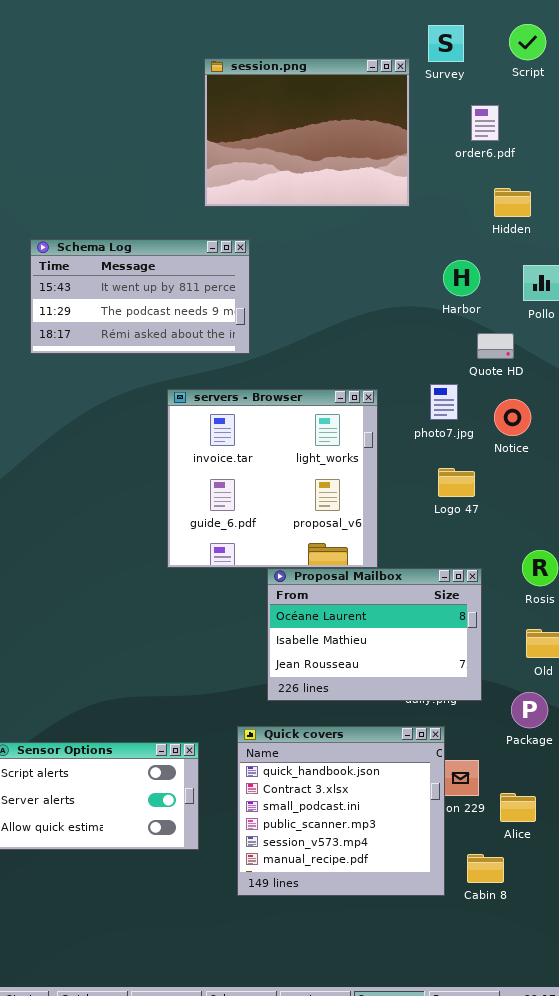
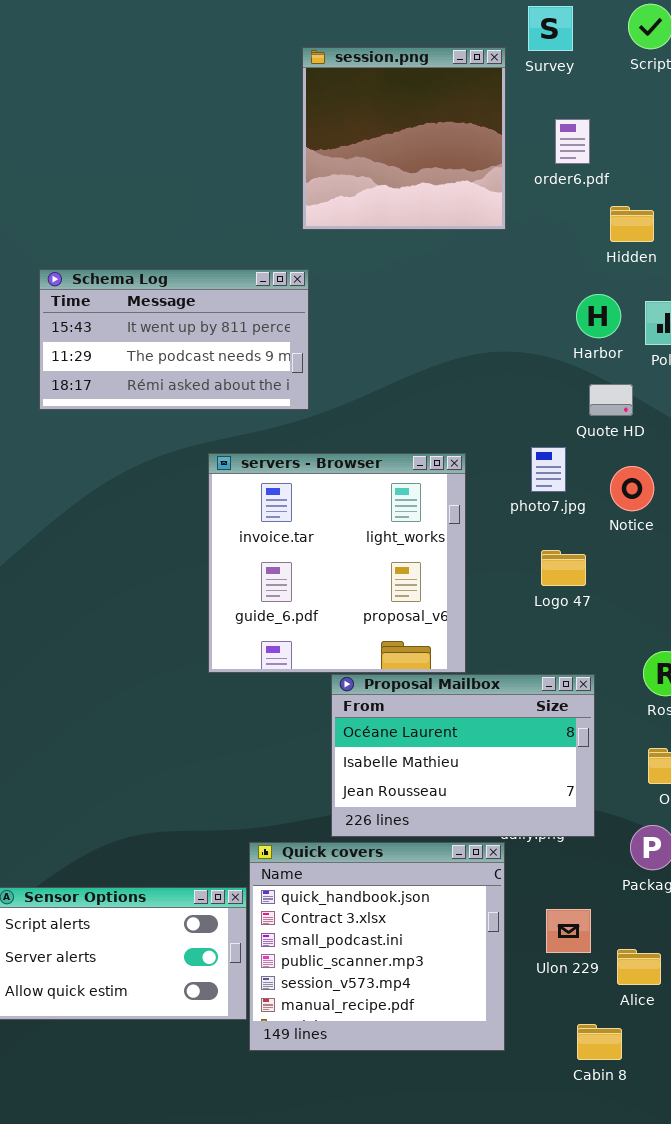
session.png: [204,58,410,207] -> [302,47,506,230], resized
order6.pdf: [471,105,499,141] -> [555,119,590,164], moved
Harbor: [443,260,480,296] -> [576,294,621,338], moved
Quick covers: [237,726,445,896] -> [249,842,505,1051], moved

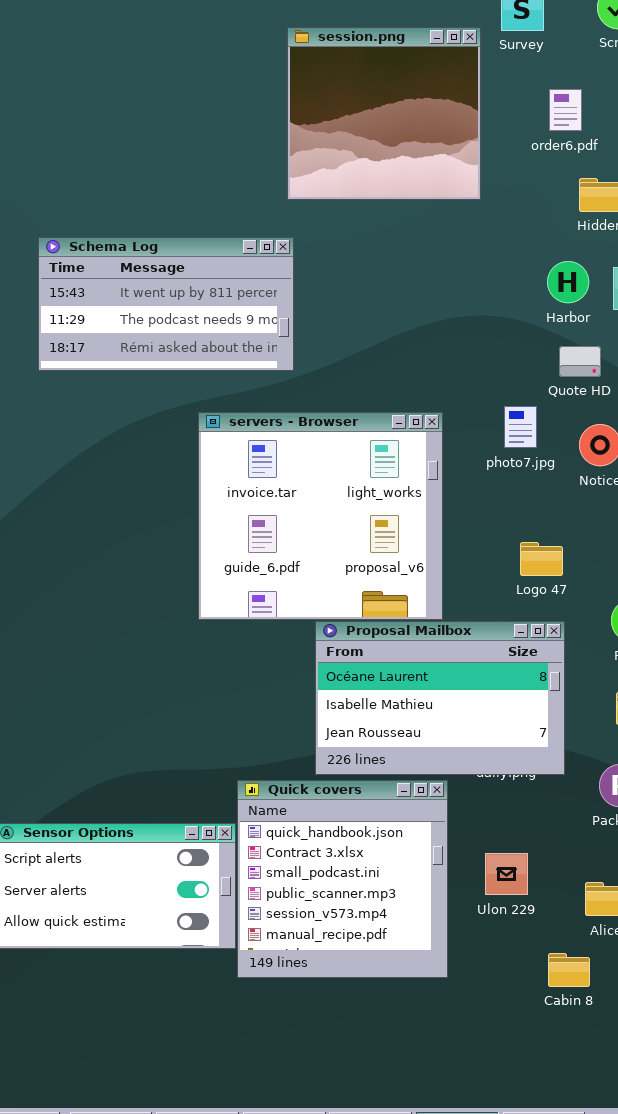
order6.pdf: [555,119,590,164] -> [549,89,582,131], moved
Logo 47: [541,550,586,586] -> [520,542,563,576], moved
Quick covers: [249,842,505,1051] -> [237,780,448,978], resized
Ulon 229: [546,909,591,953] -> [485,853,528,895], moved

